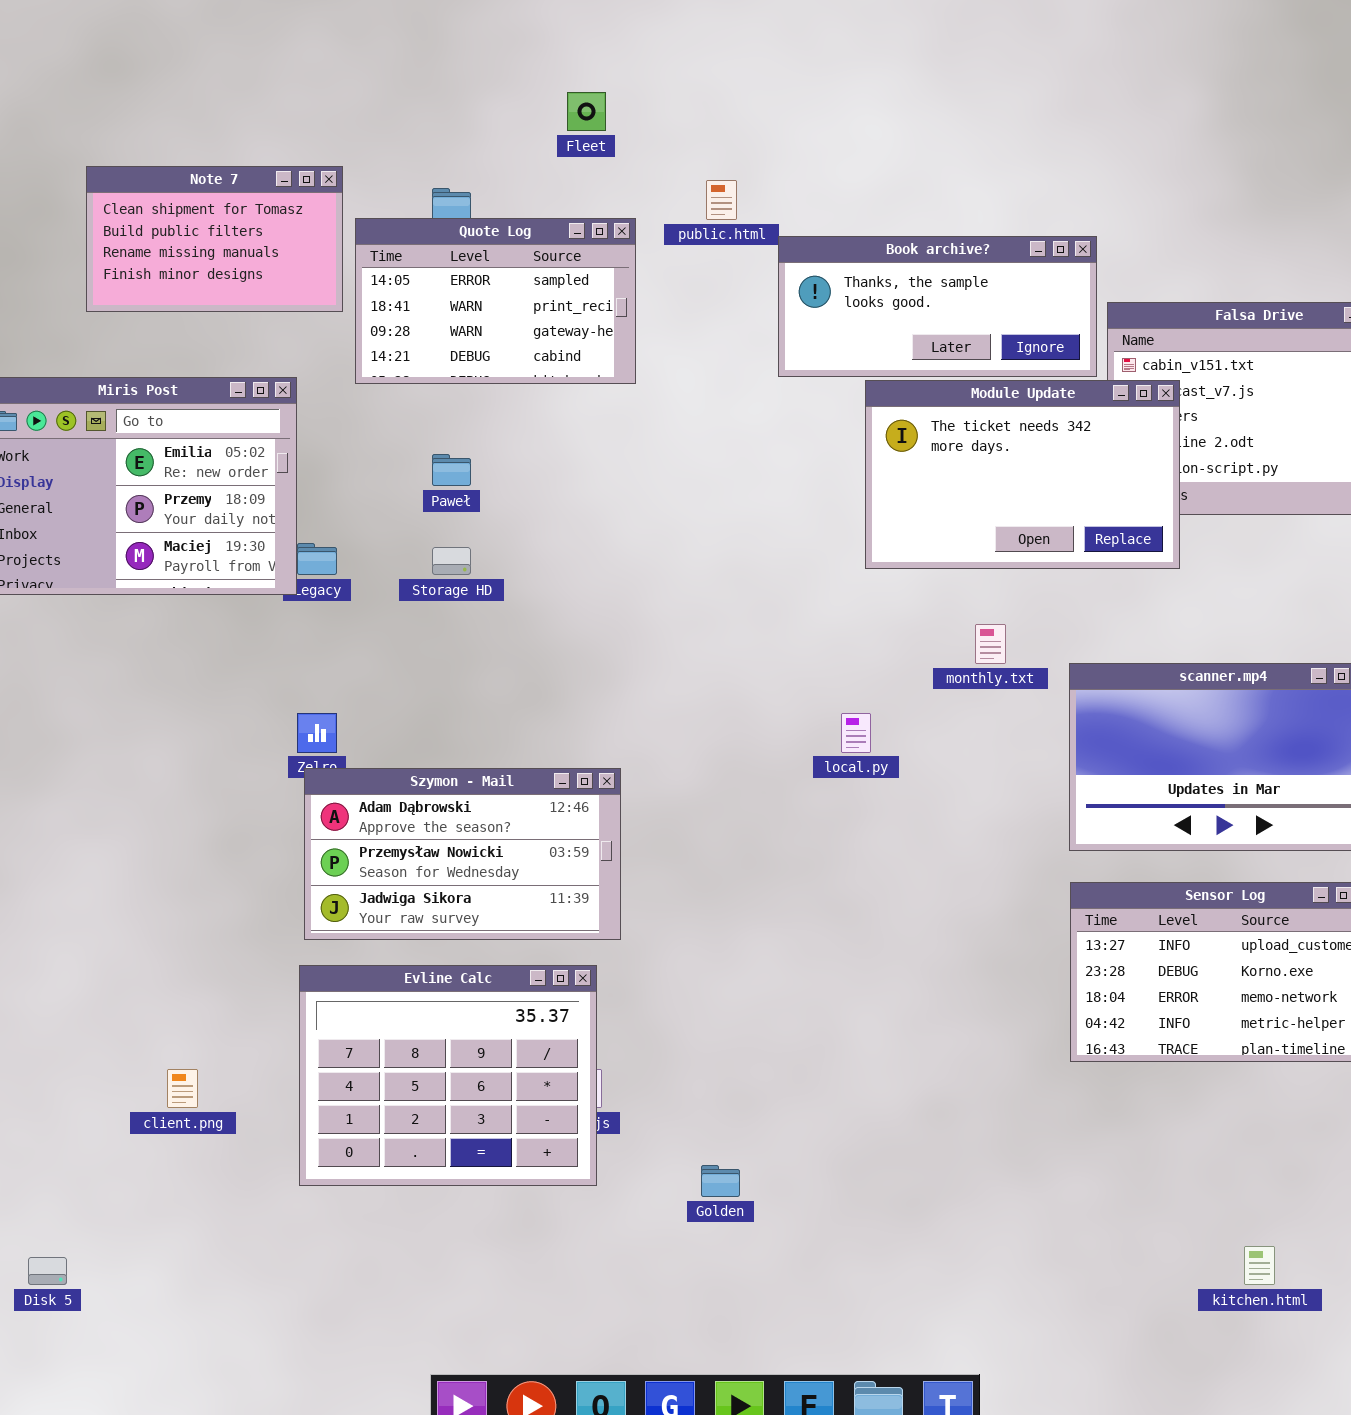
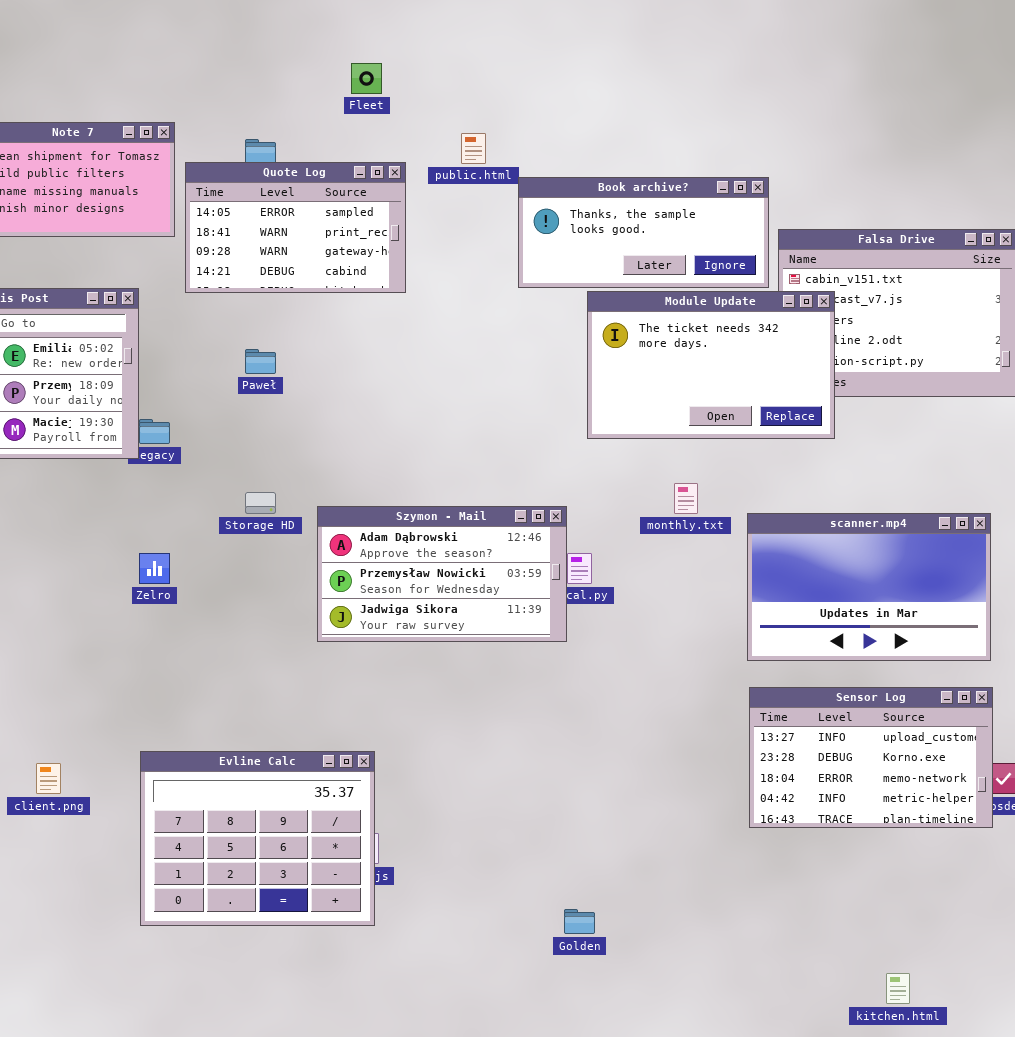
Storage HD: [432,547,471,575] -> [245,492,276,514], moved
Szymon - Mail: [304,768,621,940] -> [317,506,567,642], moved
client.png: [167,1069,198,1108] -> [36,763,61,794], moved
Golden: [701,1165,740,1197] -> [564,909,595,934], moved

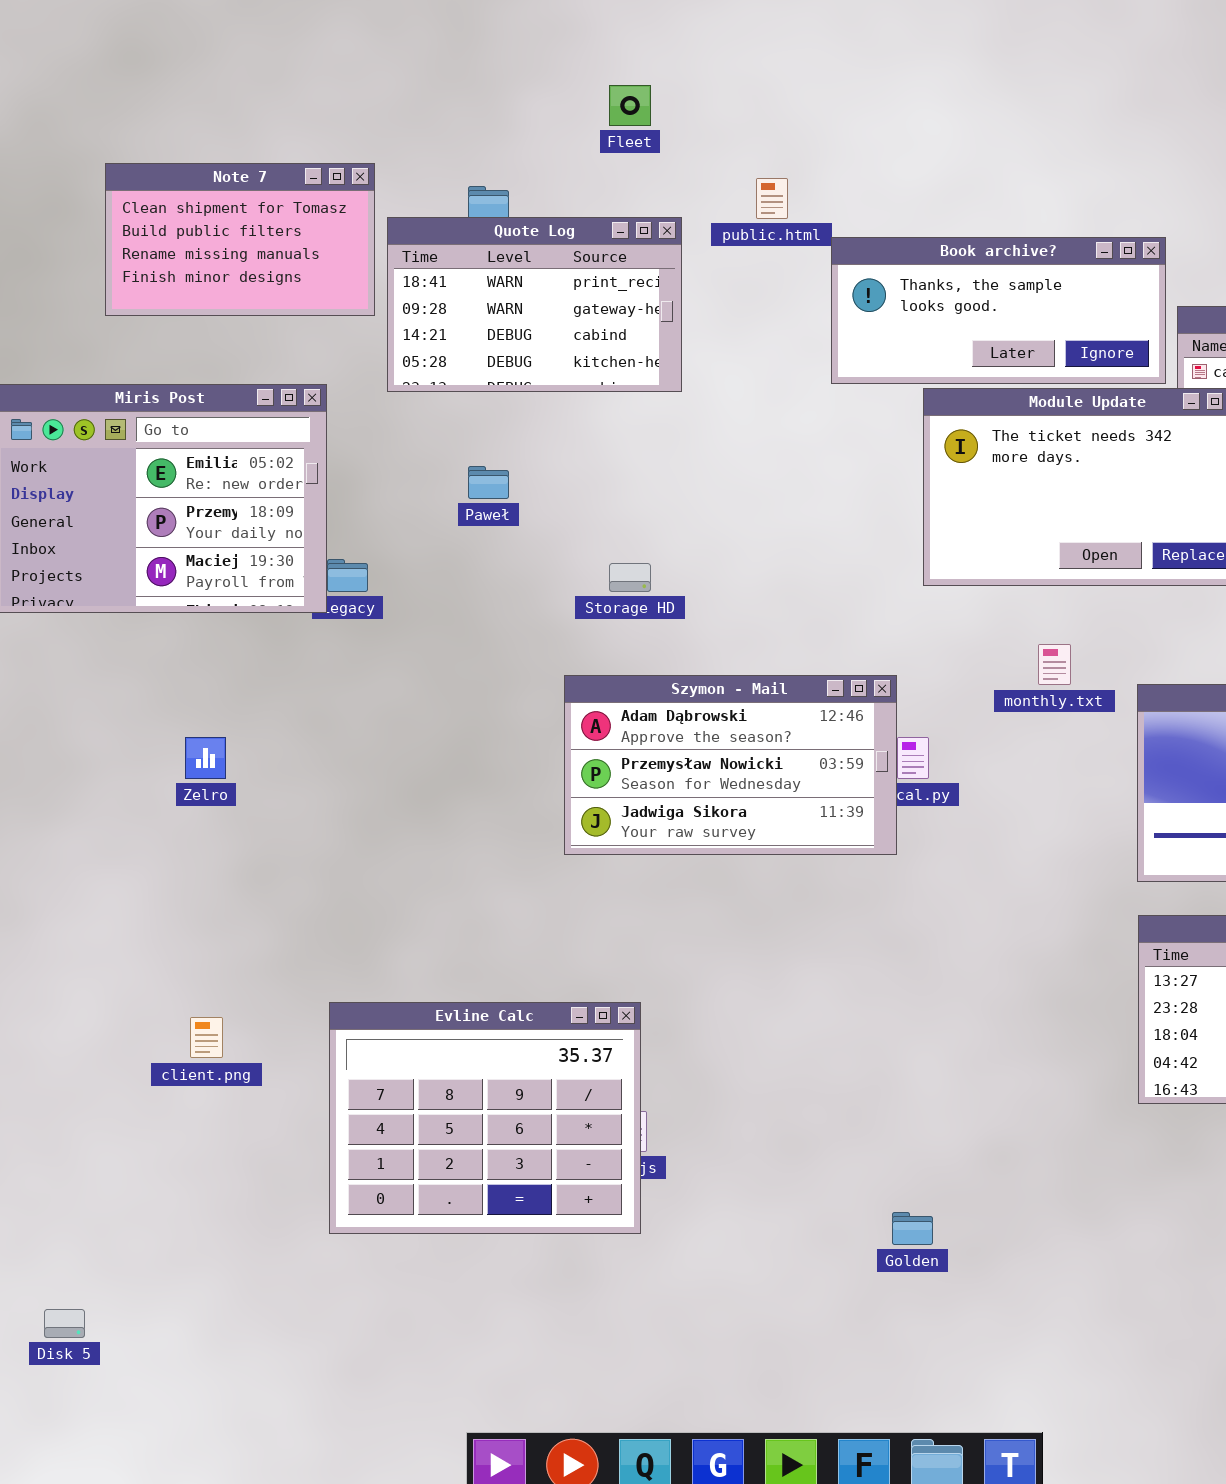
Quote Log: [185,162,406,293] -> [387,217,682,392], scrolled down 1 row
Storage HD: [245,492,276,514] -> [609,563,651,592], moved
Zelro: [139,553,170,584] -> [185,737,226,779], moved

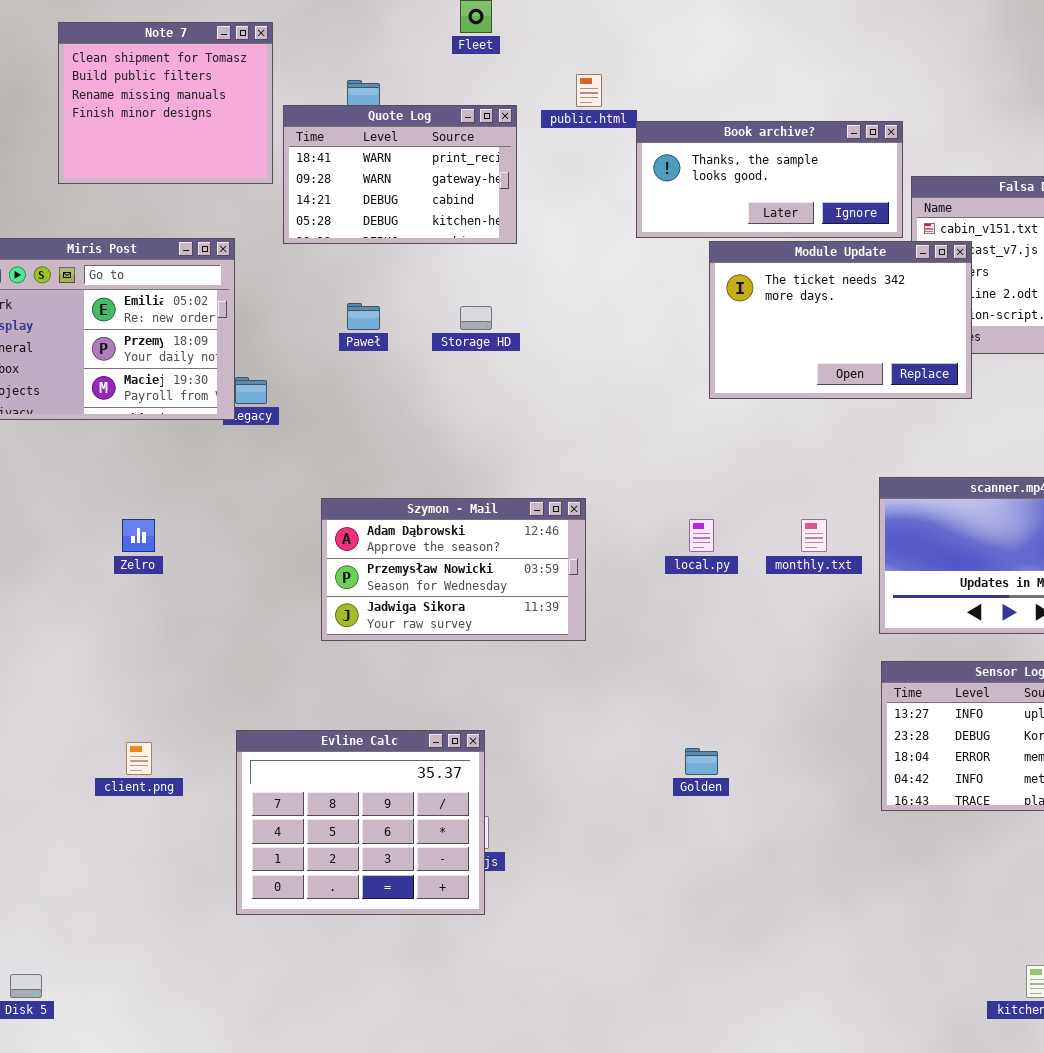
Note 7: [105,163,375,316] -> [58,22,273,184], resized
Storage HD: [609,563,651,592] -> [460,306,492,330], moved
monthly.txt: [1038,644,1071,685] -> [801,519,827,552], moved
Szymon - Mail: [564,675,897,855] -> [321,498,586,641], moved
Golden: [892,1212,933,1245] -> [685,748,718,775], moved

